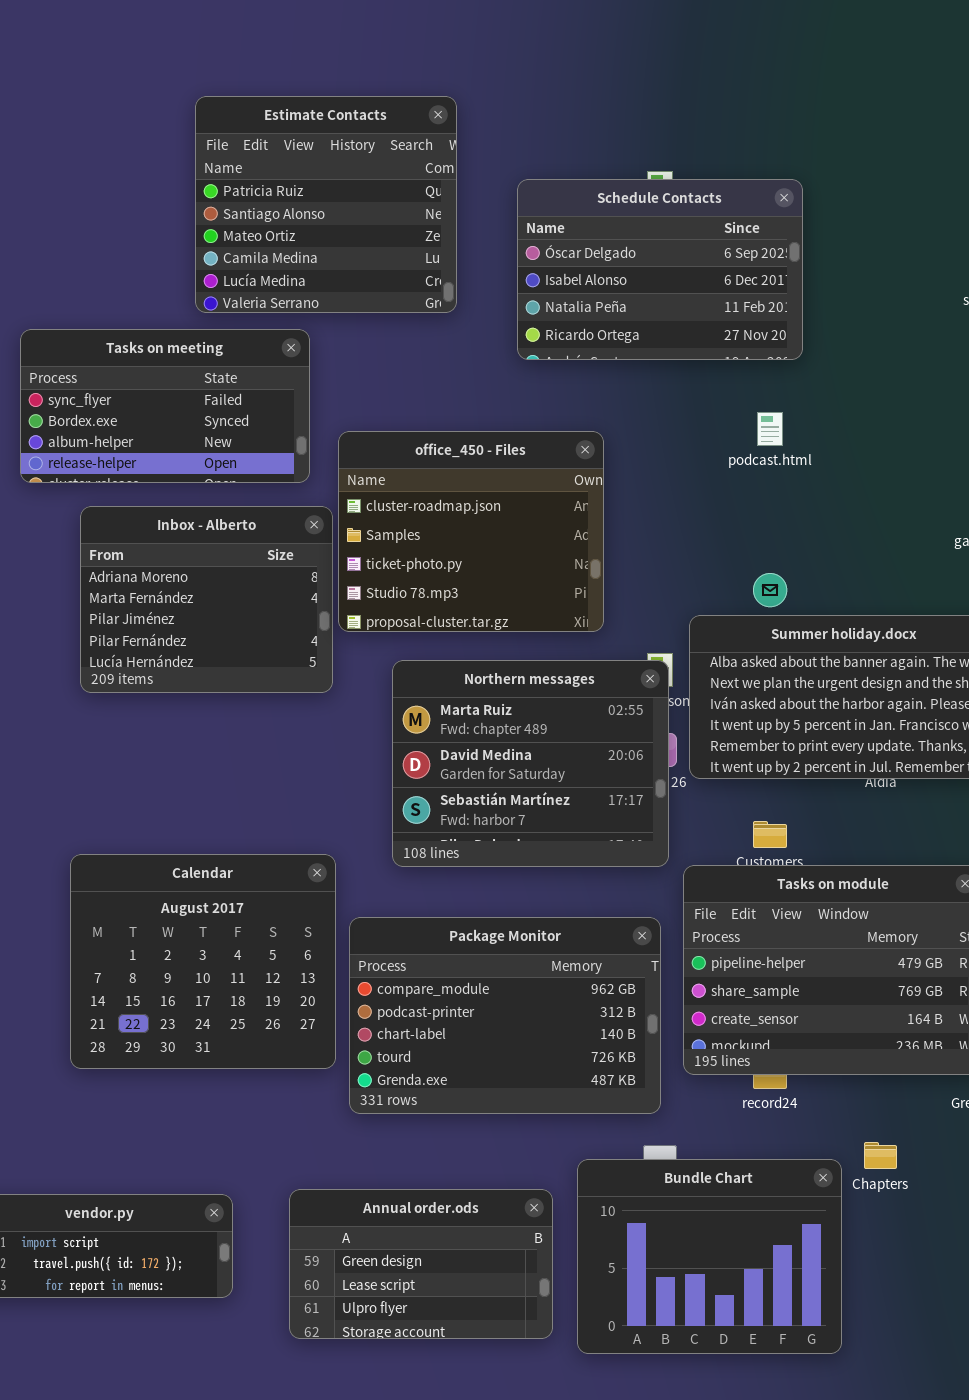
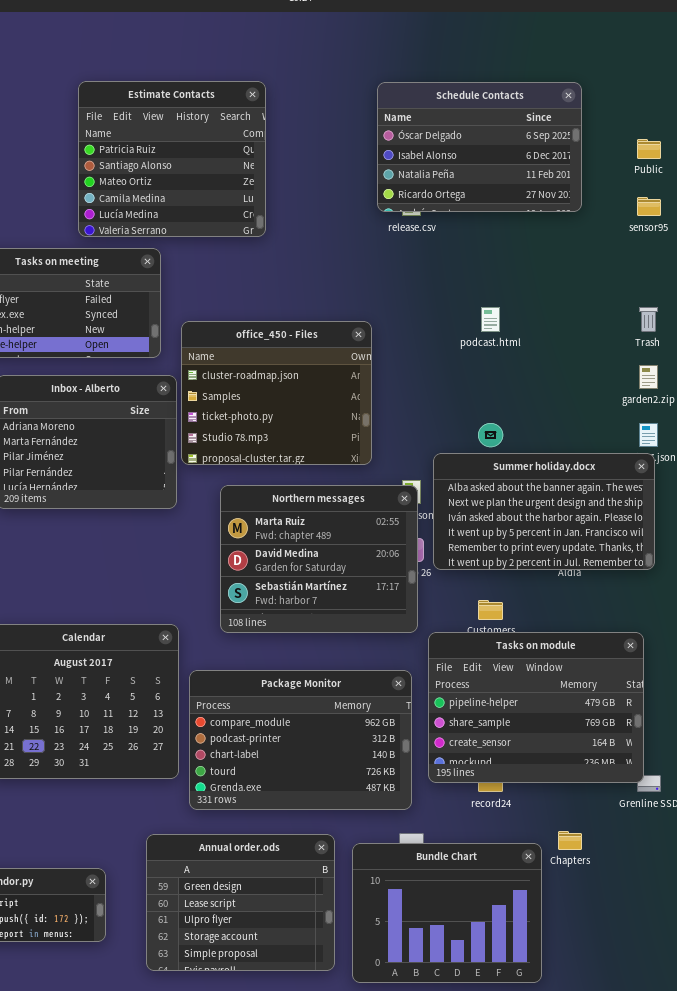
Schedule Contacts: [517,179,803,360] -> [377,82,582,212], moved
Annual order.ods: [289,1189,553,1339] -> [146,834,335,971], resized

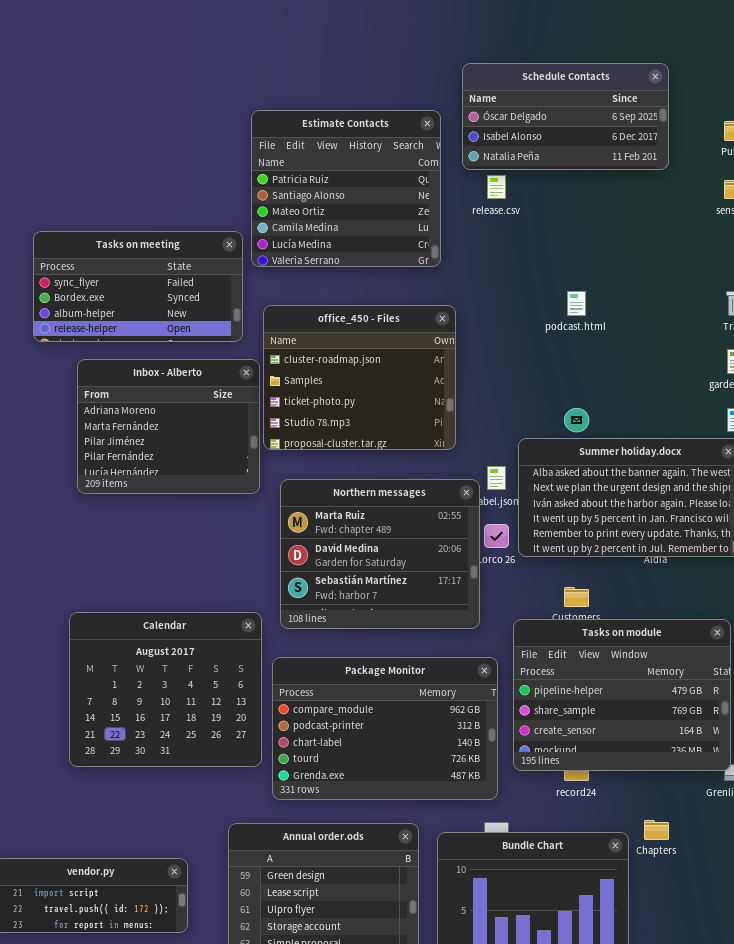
Estimate Contacts: [78,81,266,237] -> [251,110,441,267], moved
Schedule Contacts: [377,82,582,212] -> [462,63,669,170], resized
Northern messages: [220,485,418,633] -> [280,479,480,629], moved

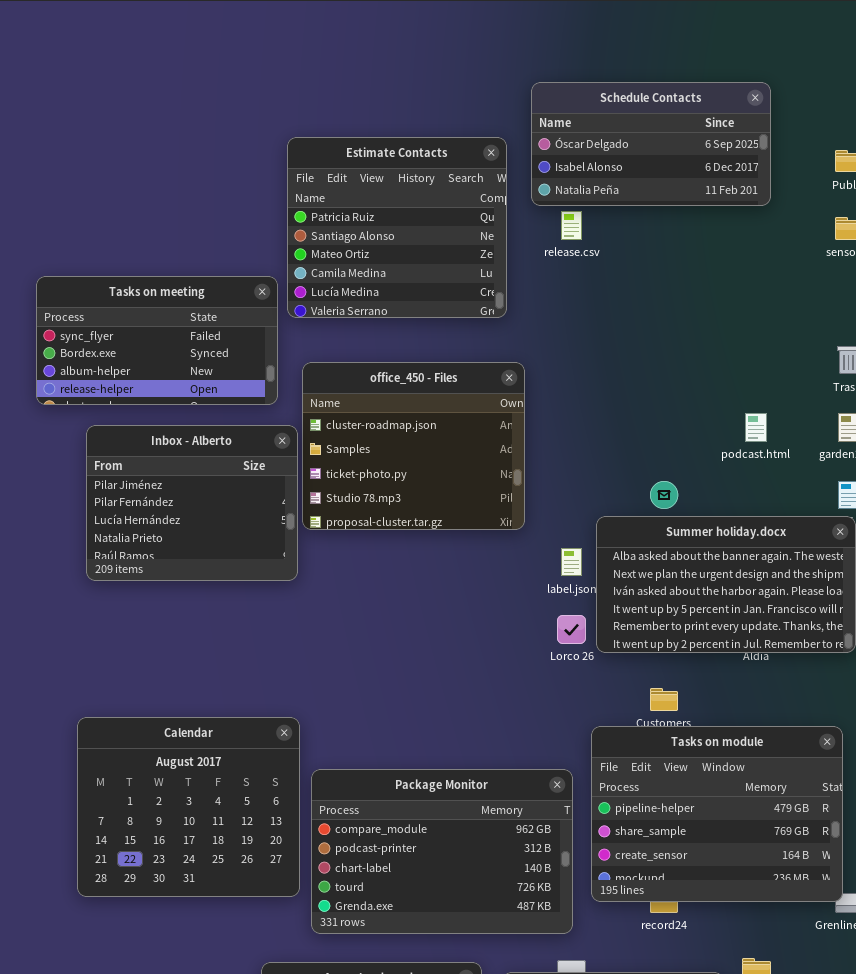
podcast.html: [567,291,586,316] -> [745,413,767,442], moved
Inbox - Alberto: [77,359,260,494] -> [86,425,298,581], scrolled down 2 rows
Northern messages: [280,479,480,629] -> none, closed

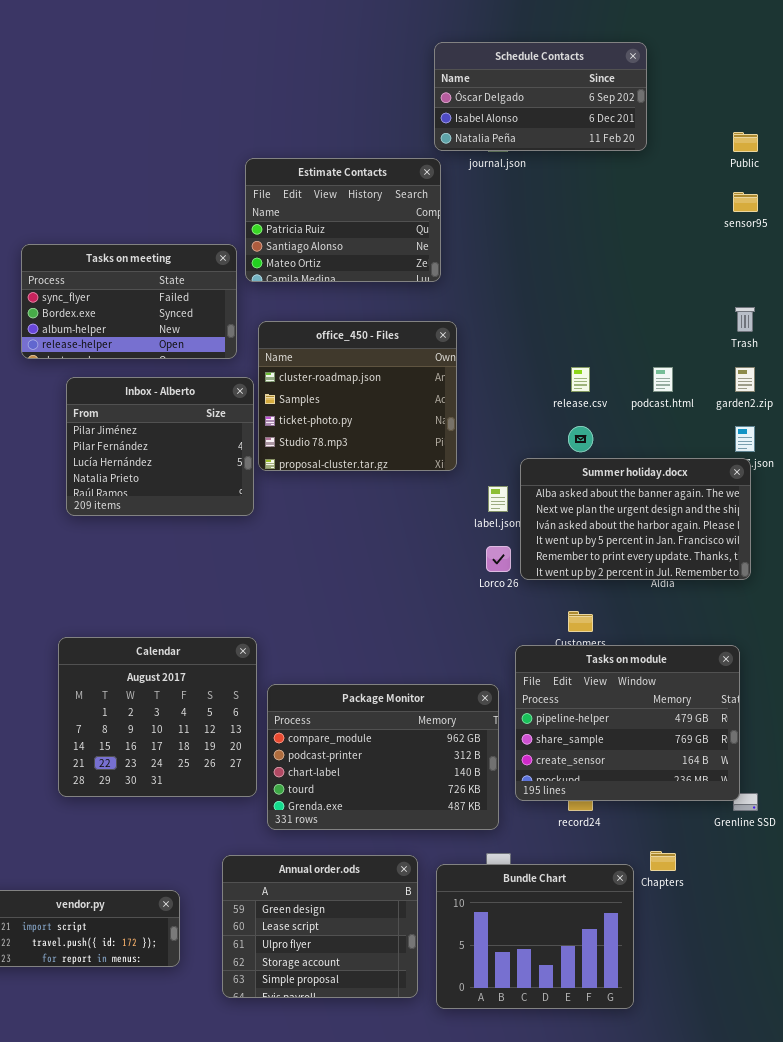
Schedule Contacts: [531,82,771,206] -> [434,42,647,151], moved
Estimate Contacts: [287,137,507,318] -> [245,158,441,282], resized
release.csv: [561,211,582,240] -> [571,367,590,392], moved

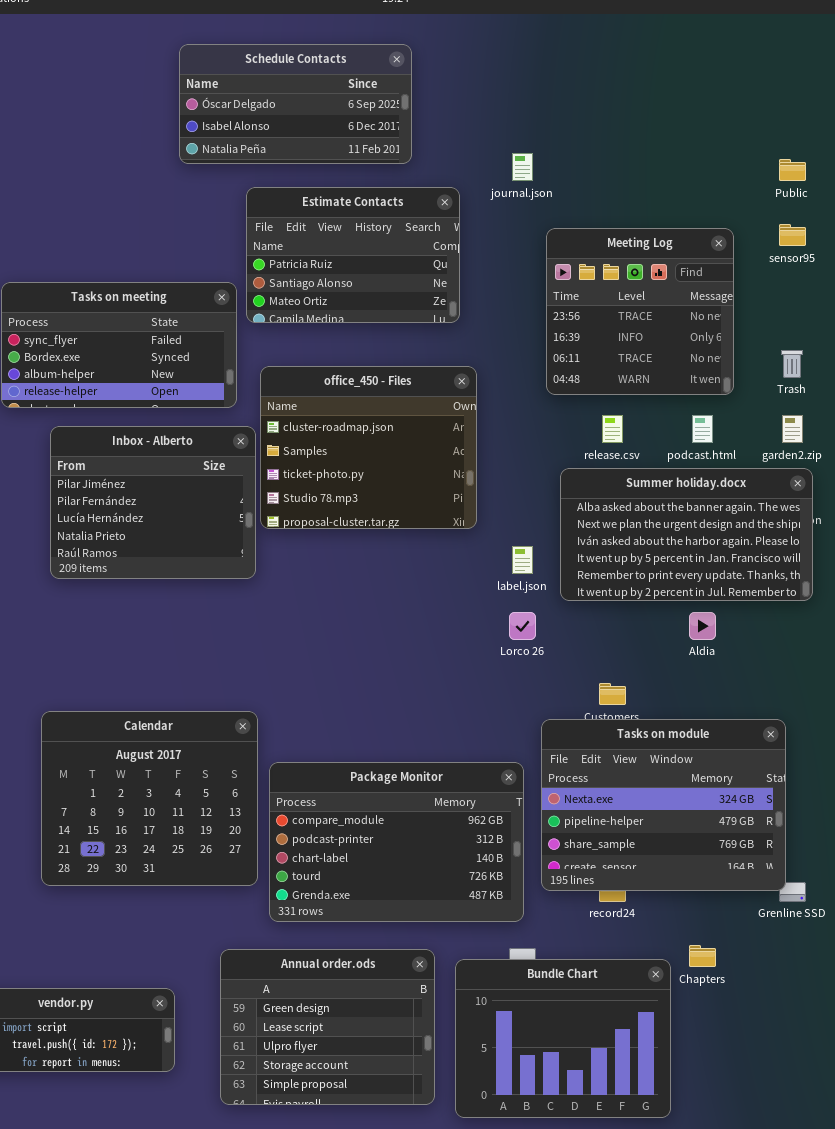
Schedule Contacts: [434,42,647,151] -> [179,44,412,164], moved
Meeting Log: none -> [546,228,734,395], opened
Summer holiday.docx: [520,458,751,580] -> [560,468,813,601], moved
Tasks on module: [515,645,740,801] -> [541,719,786,891], scrolled up 1 row

